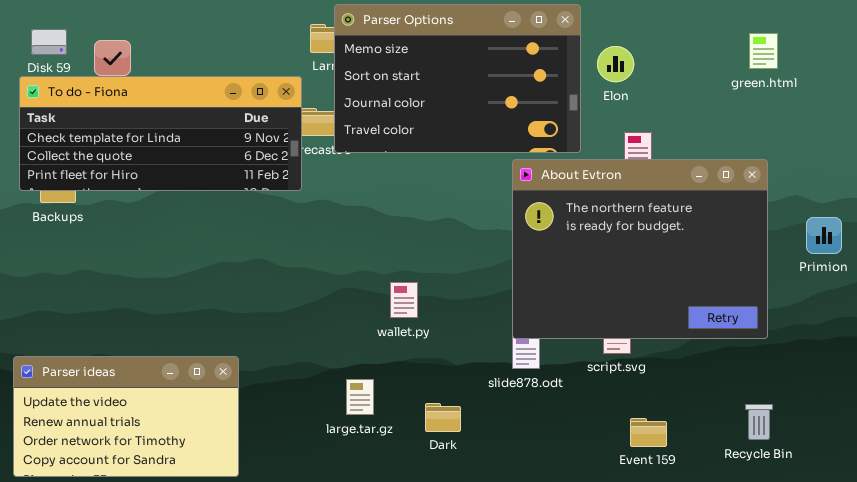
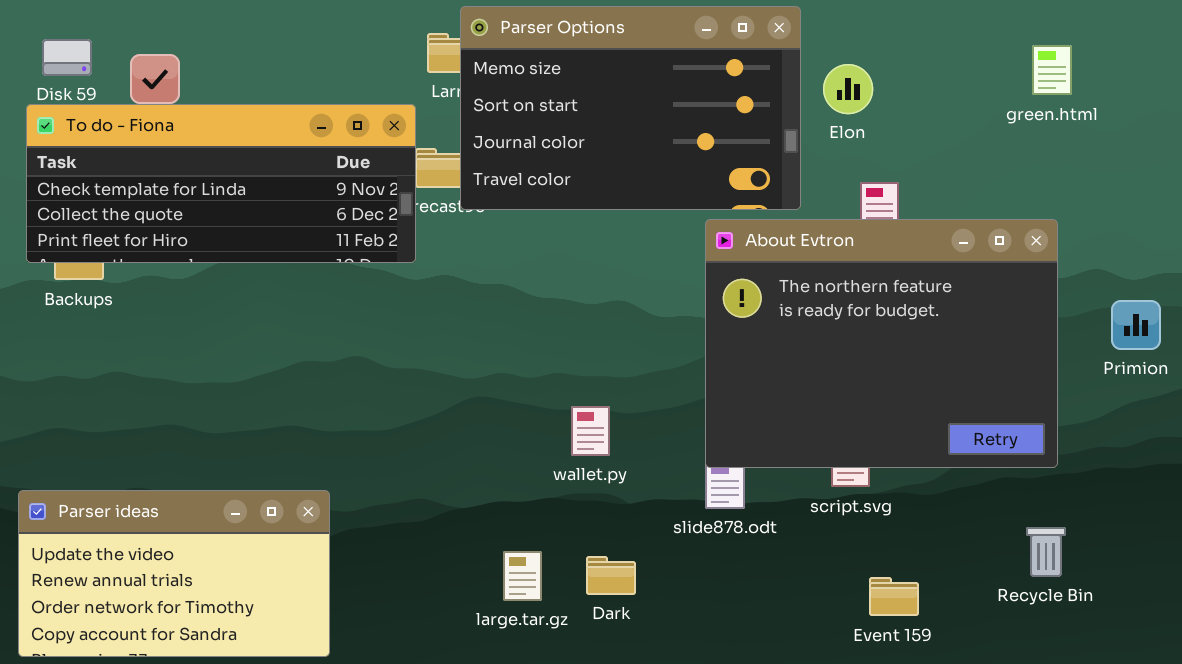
wallet.py: [390,282,418,318] -> [571,406,610,456], moved
large.tar.gz: [346,379,374,415] -> [503,551,542,601], moved
Recycle Bin: [745,404,773,440] -> [1026,527,1066,577], moved

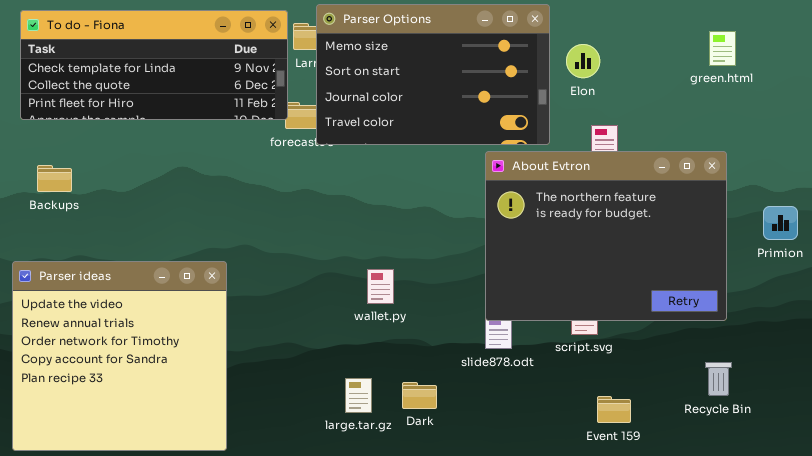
To do - Fiona: [26,104,416,263] -> [20,10,288,120], moved
wallet.py: [571,406,610,456] -> [367,269,394,304], moved
Parser ideas: [18,490,330,657] -> [12,261,227,451], resized

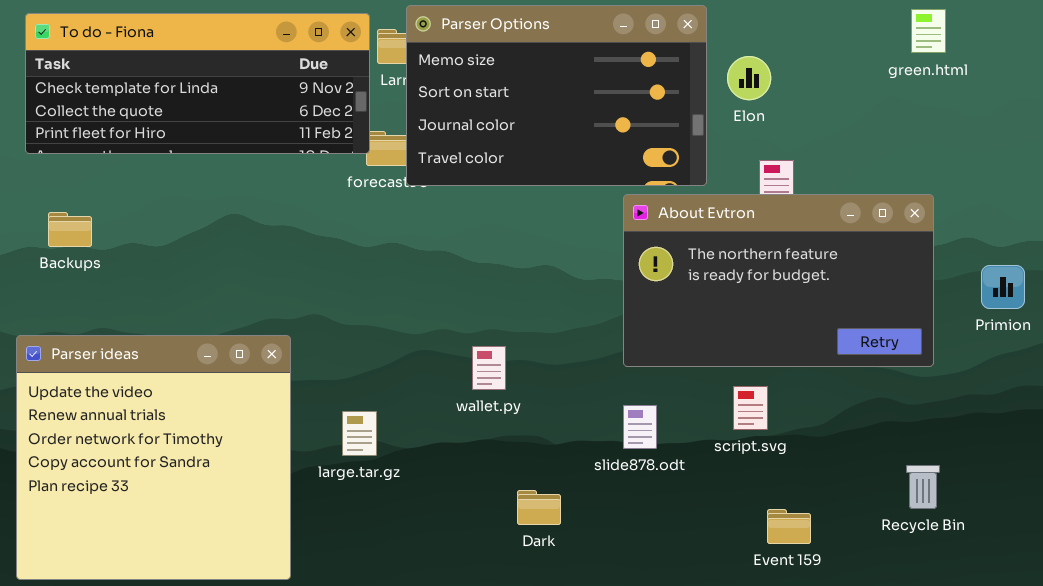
green.html: [709,31,736,66] -> [911,9,946,53], moved
About Evtron: [485,151,727,321] -> [623,194,934,367], resized
large.tar.gz: [345,378,372,413] -> [342,411,377,456], moved

